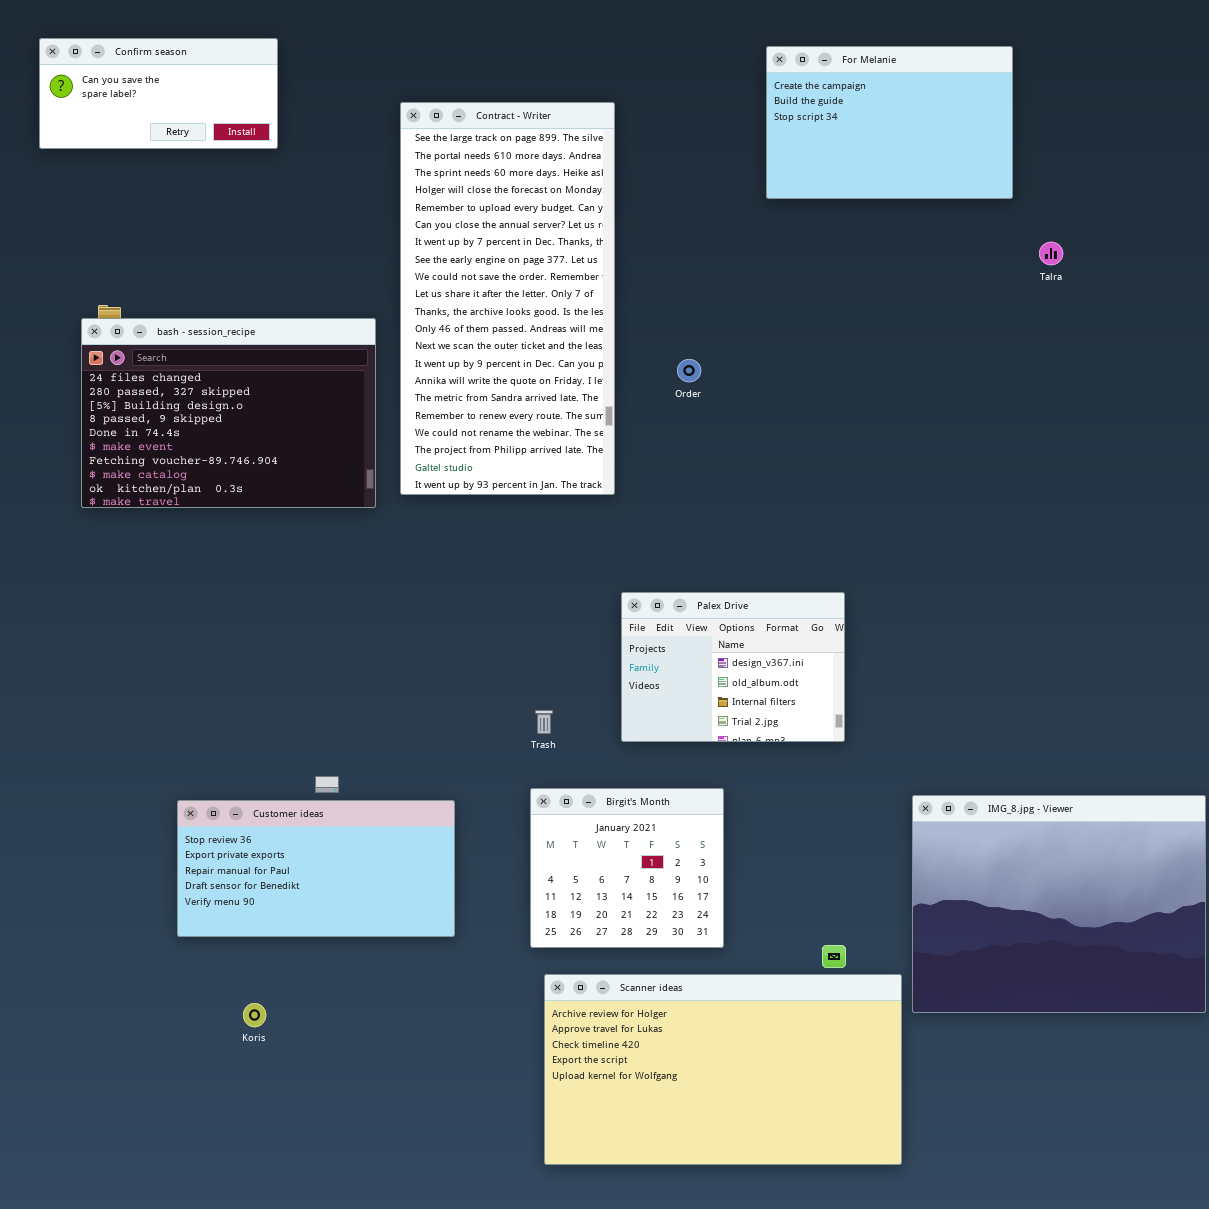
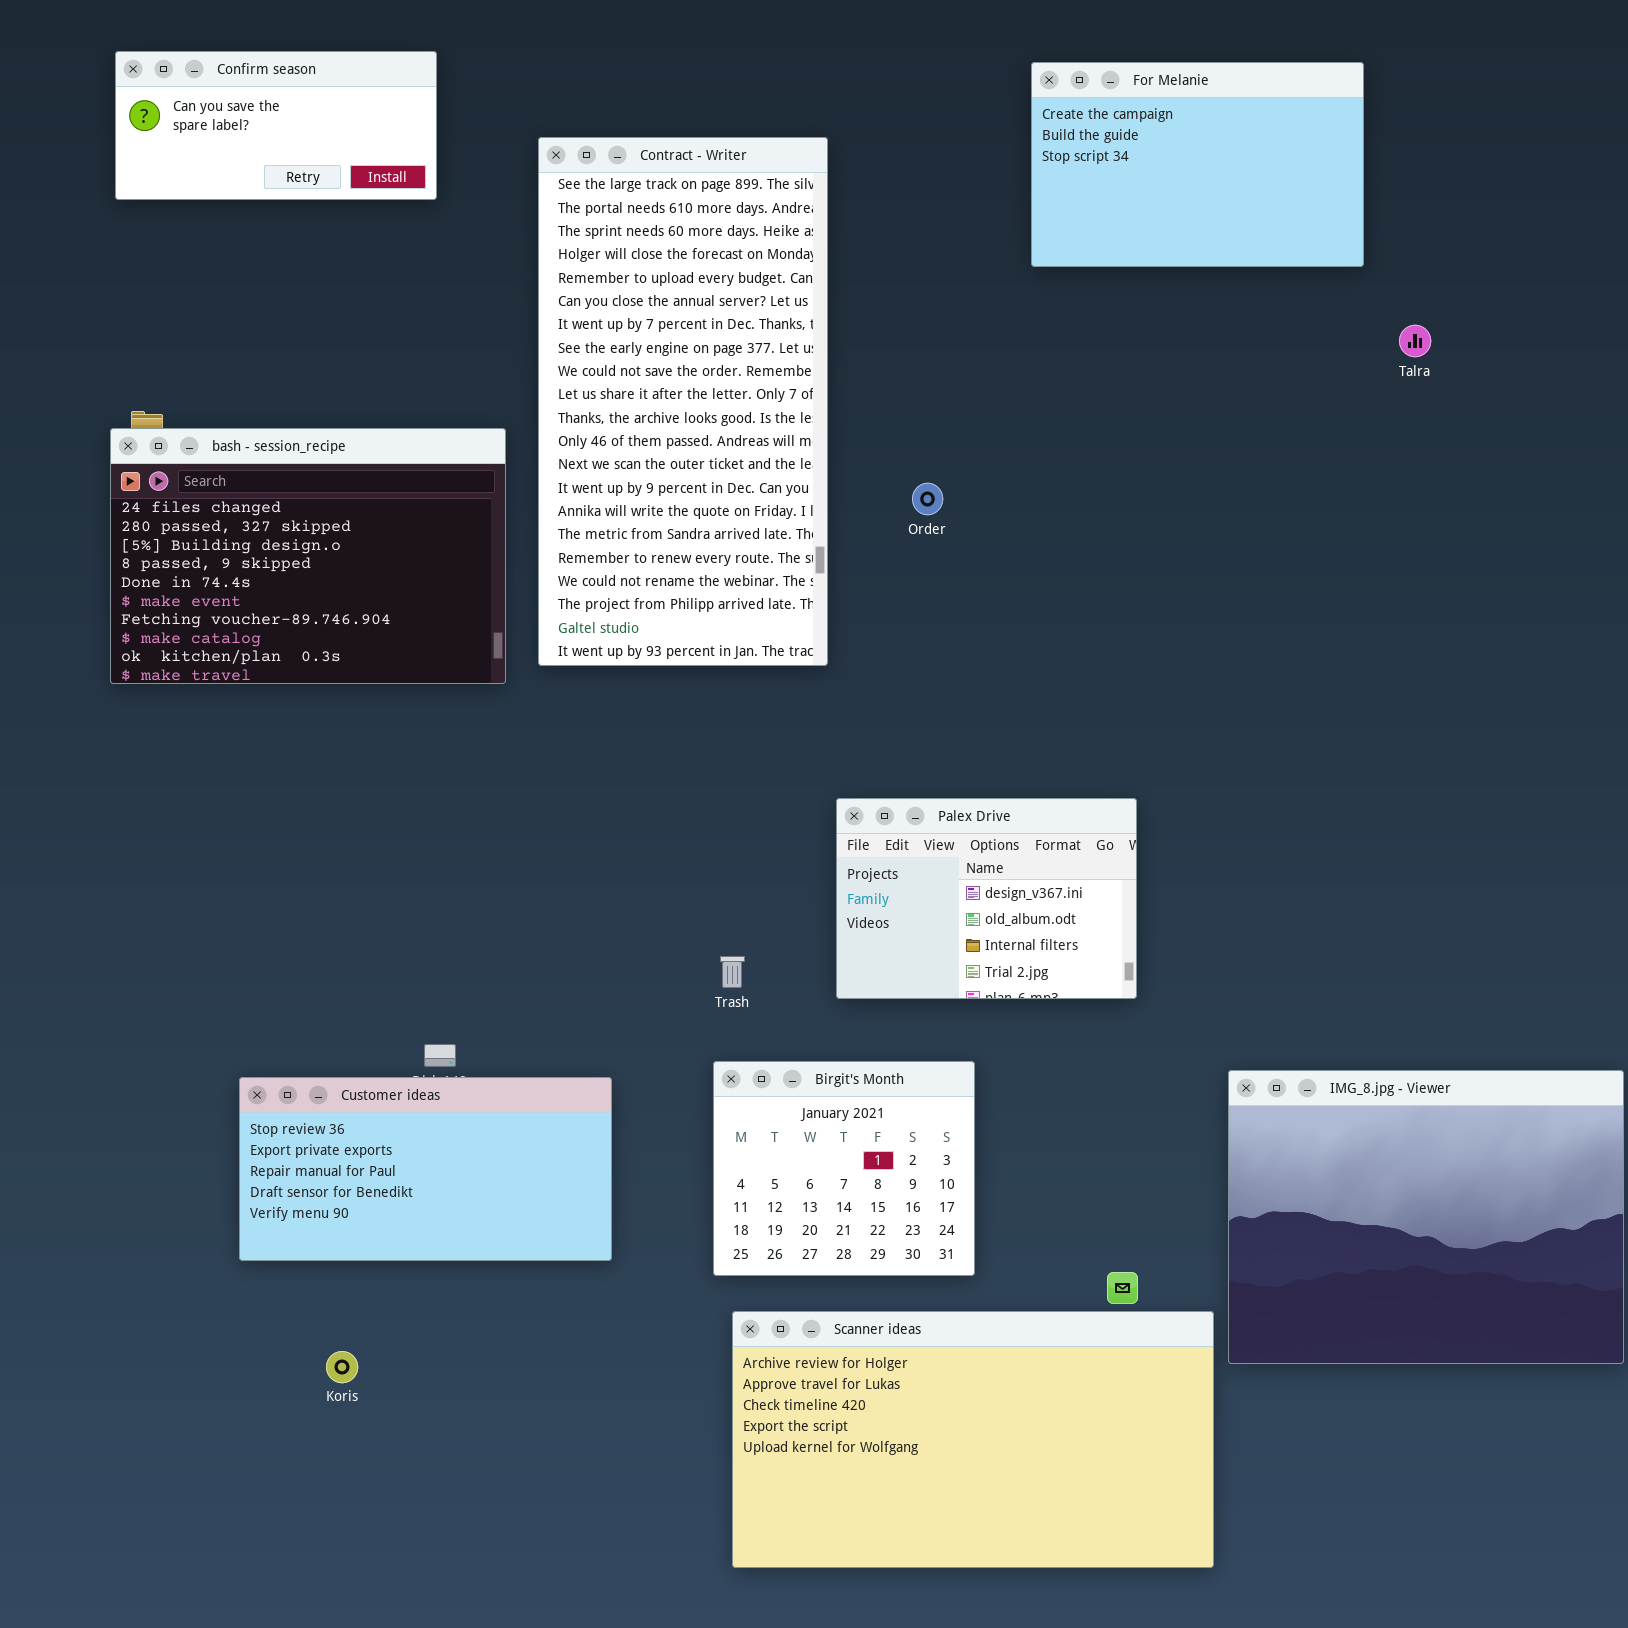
Confirm season: [39,38,278,149] -> [115,51,437,200], moved

